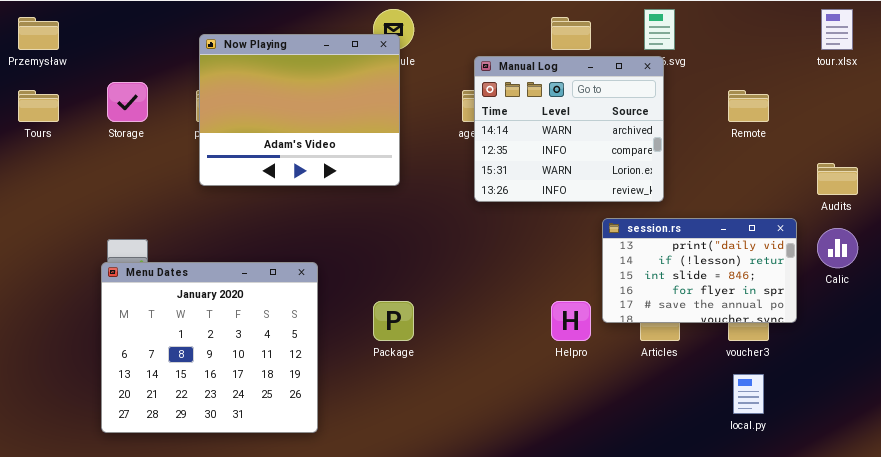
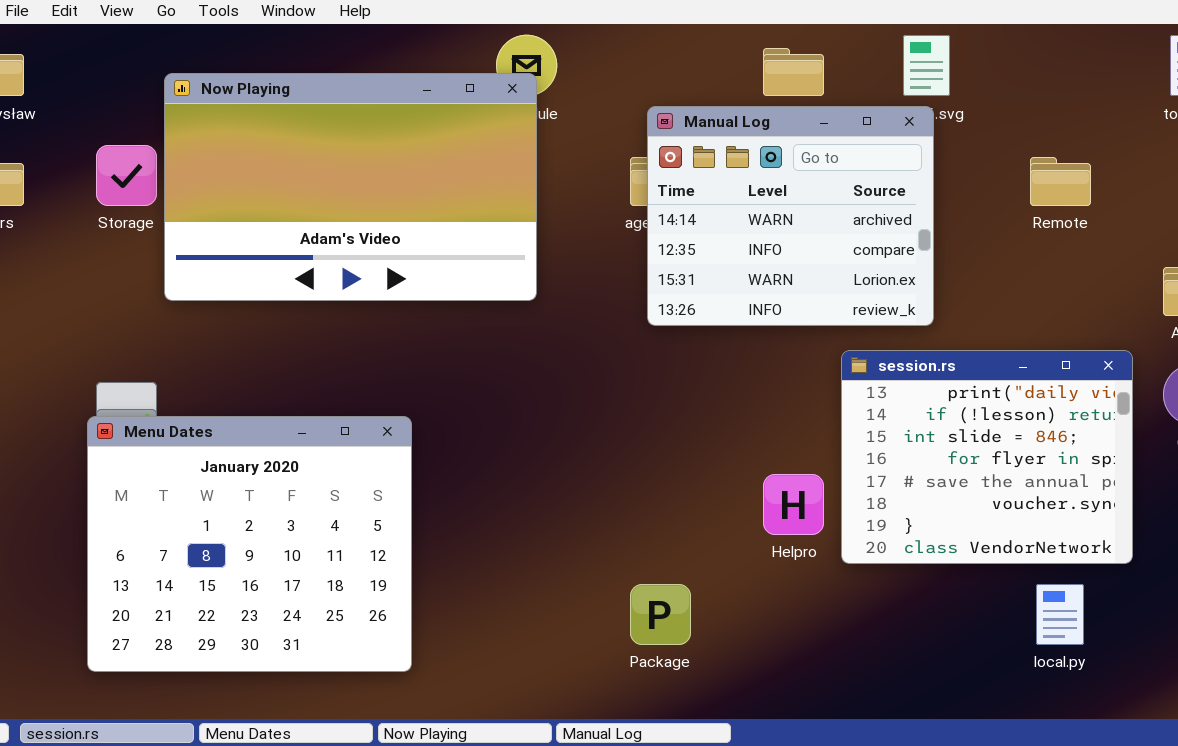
Now Playing: [199,34,400,186] -> [164,73,537,301], resized
session.rs: [602,218,797,323] -> [841,350,1133,564], resized
Package: [373,301,414,341] -> [630,584,691,645], moved

